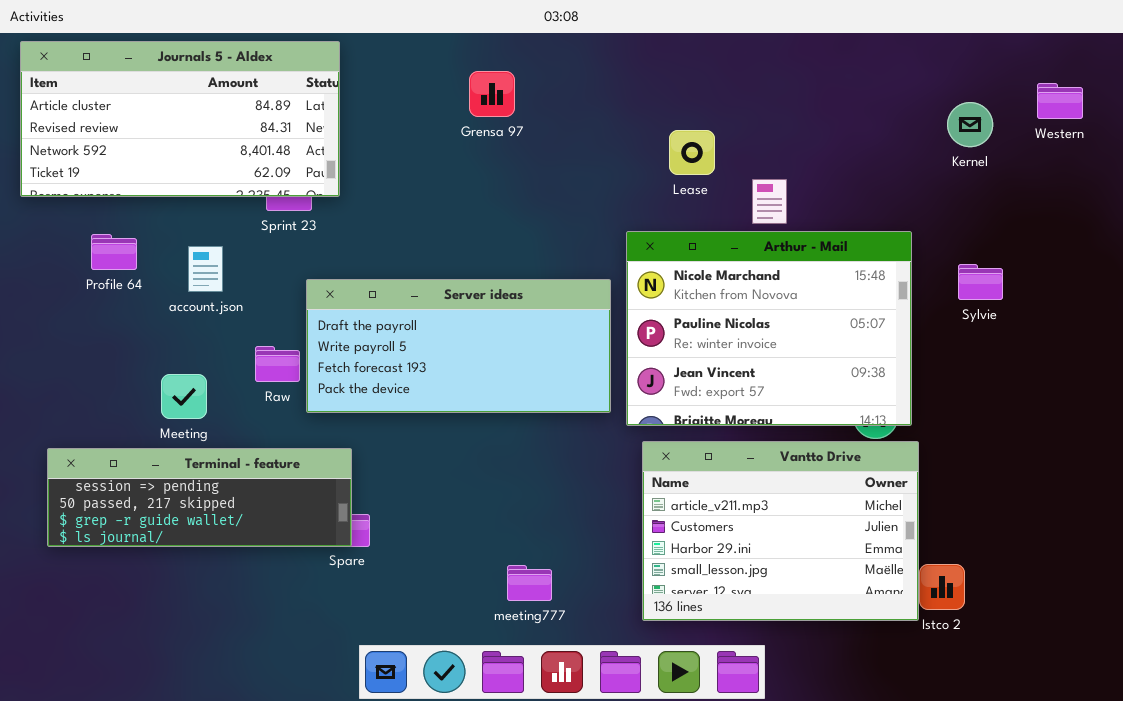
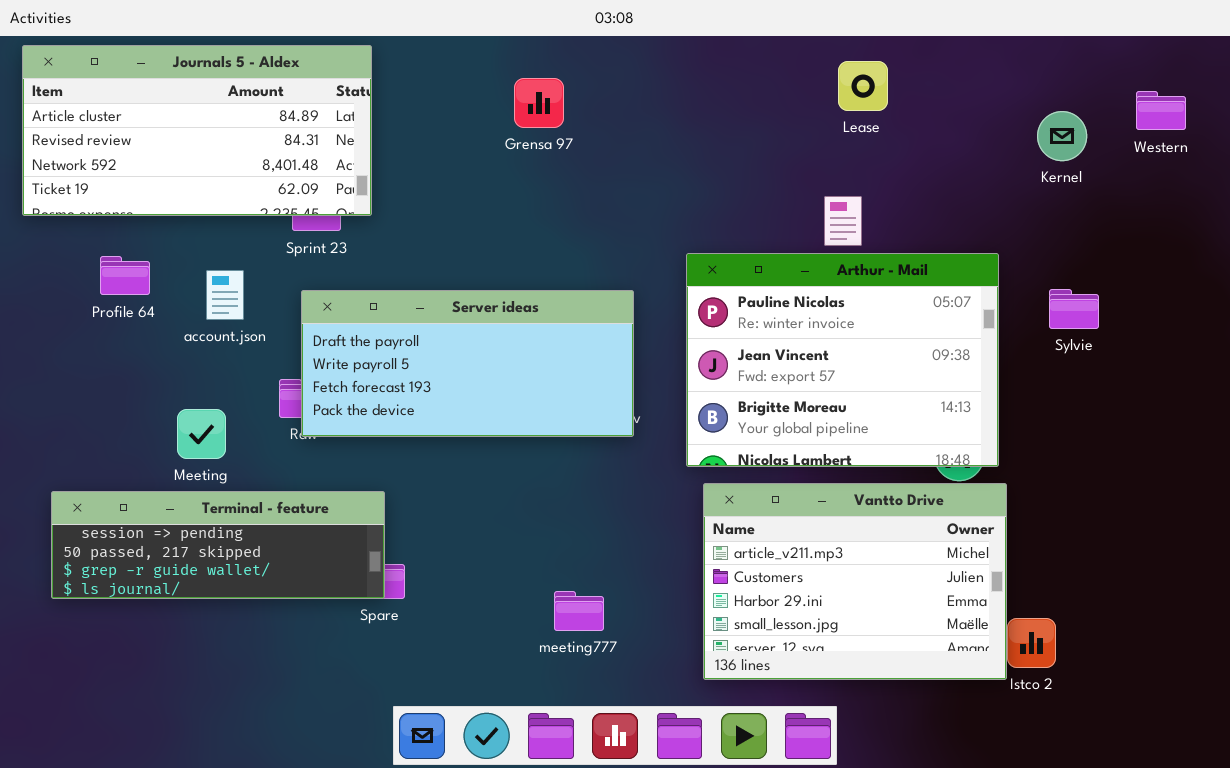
Lease: [669,130,715,175] -> [838,61,888,111], moved
Arthur - Mail: [626,231,912,426] -> [686,253,999,467], scrolled down 1 row
Server ideas: [306,279,611,413] -> [301,290,634,437], moved
meeting777: [507,565,552,601] -> [554,591,604,631], moved

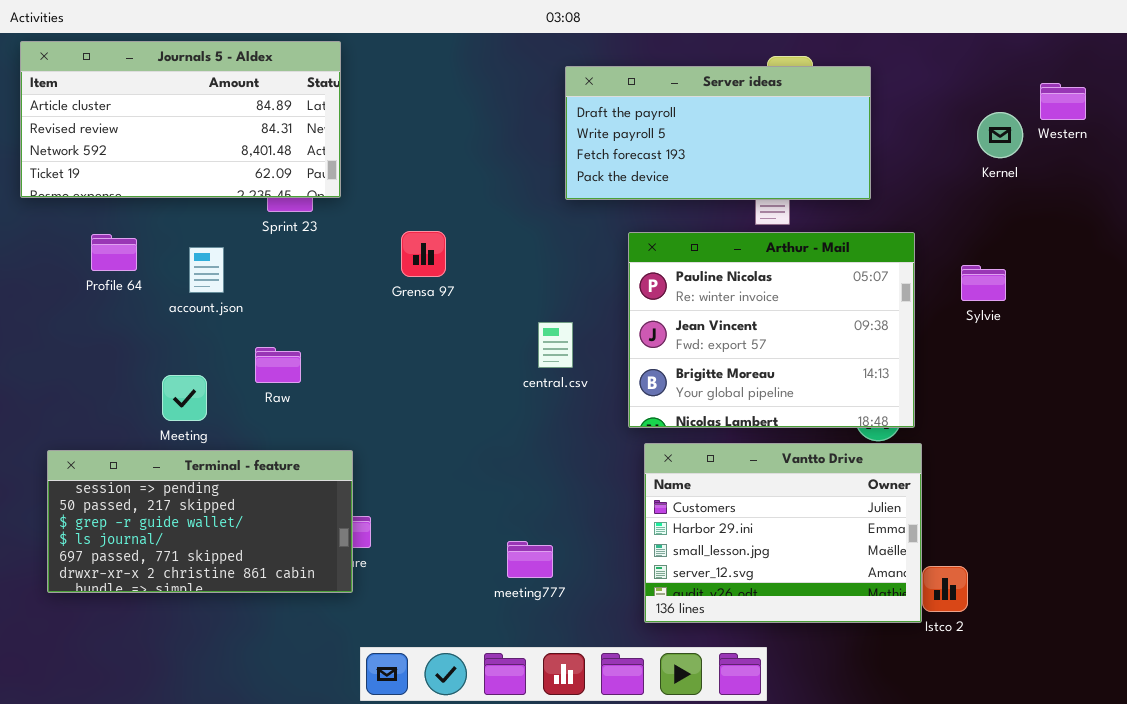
Grensa 97: [514,78,564,128] -> [401,231,446,277], moved
Kernel: [1037,111,1087,161] -> [977,112,1023,158], moved
Server ideas: [301,290,634,437] -> [565,66,871,200], moved
Vantto Drive: [703,483,1007,680] -> [644,443,922,623], scrolled down 1 row
Terminal - feature: [51,491,385,599] -> [47,450,353,593], resized

